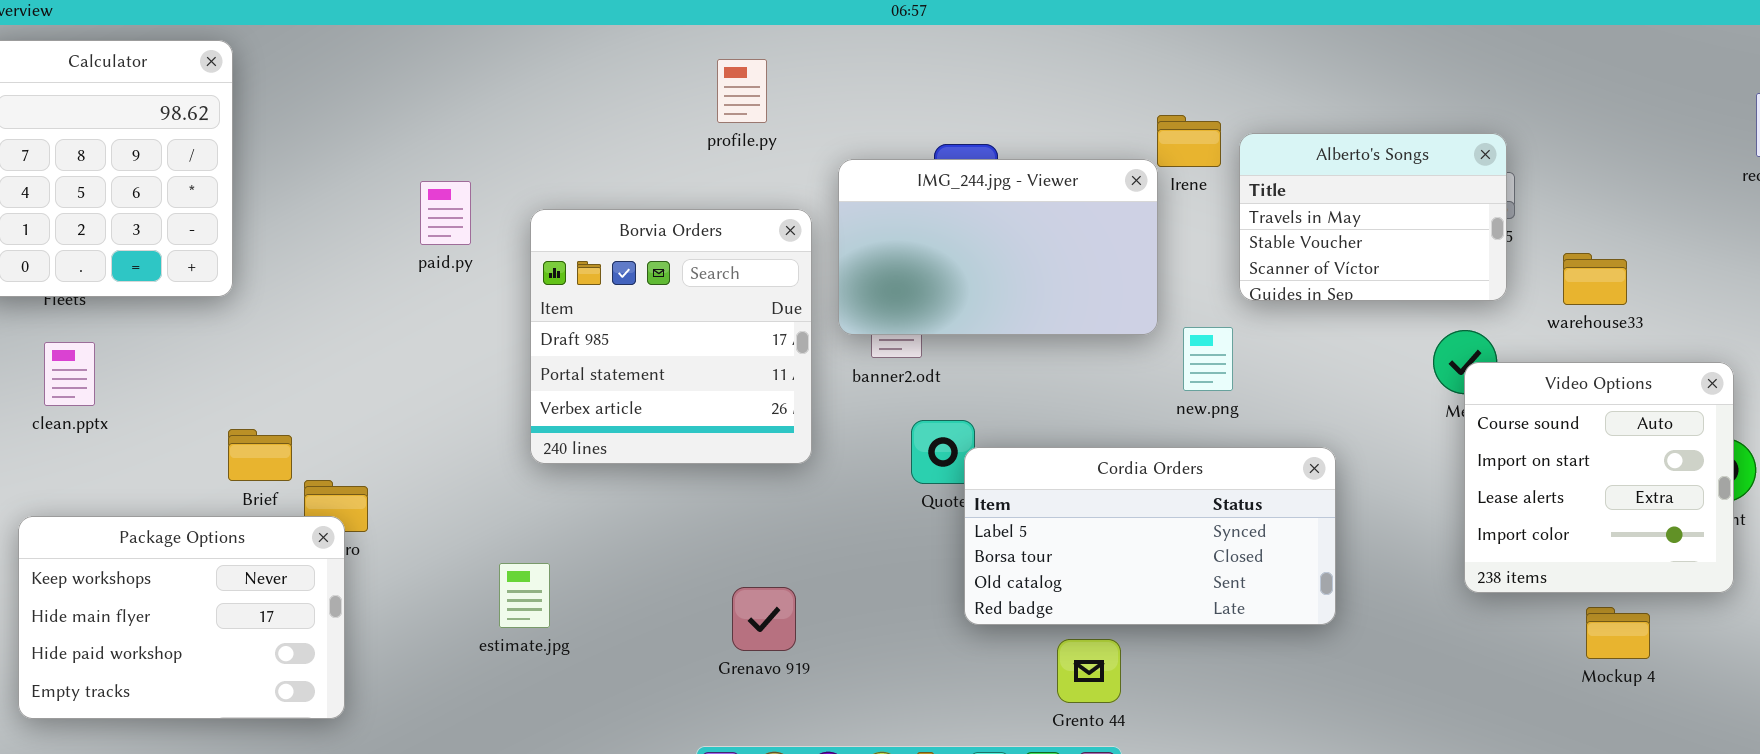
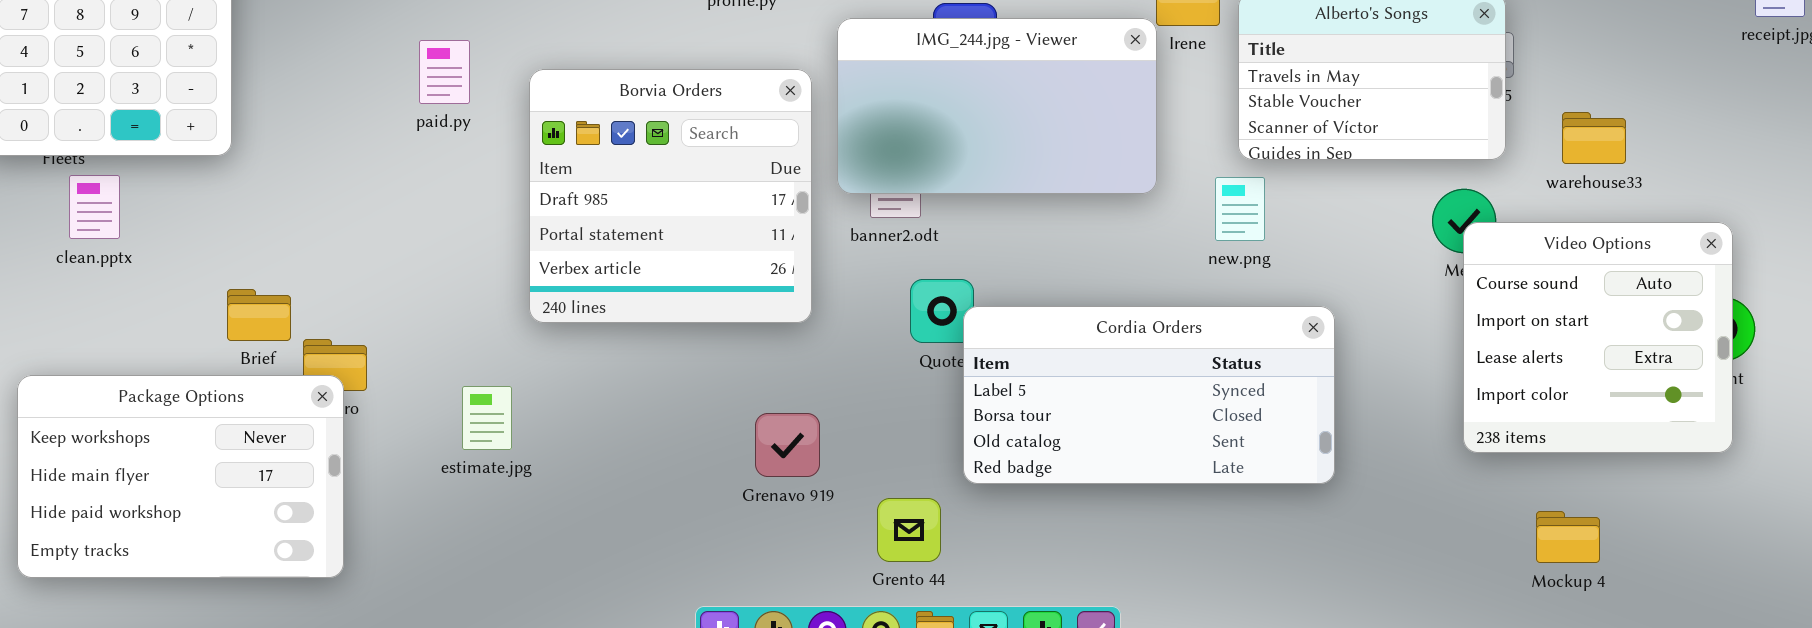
new.png: [1183,327,1233,391] -> [1215,177,1265,241], moved
clean.pptx: [44,342,95,406] -> [69,175,120,239], moved
estimate.jpg: [499,563,550,628] -> [462,386,512,450], moved
Grenavo 919: [732,587,796,651] -> [755,413,820,477], moved
Mockup 4: [1586,607,1650,659] -> [1536,511,1600,563], moved
Grento 44: [1057,639,1121,703] -> [877,498,941,562], moved

